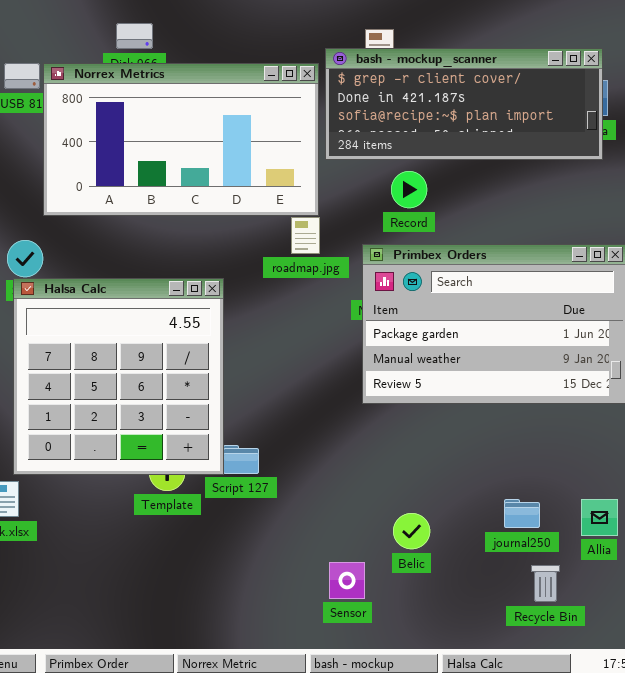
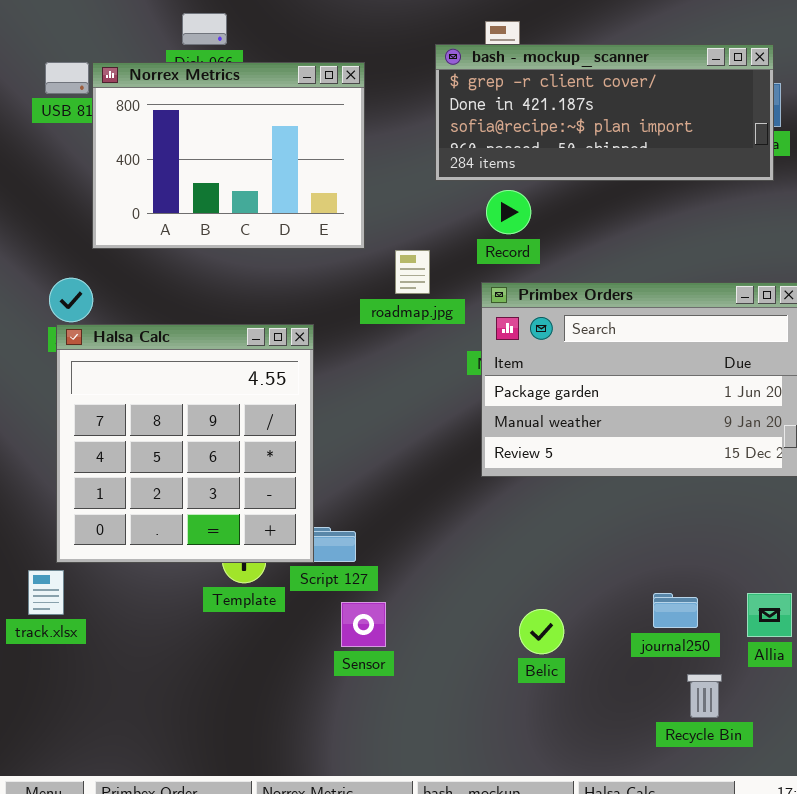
Norrex Metrics: [43,63,319,216] -> [92,62,365,249], resized
Record: [391,171,427,208] -> [486,190,531,234], moved
Sensor: [329,562,365,599] -> [341,602,386,647], moved

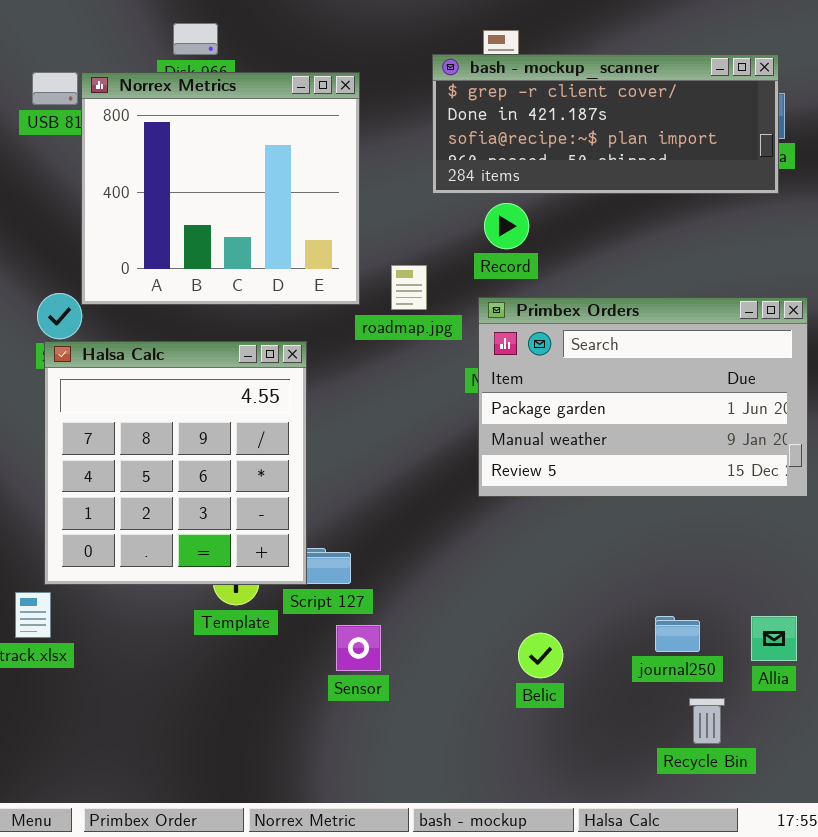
Norrex Metrics: [92,62,365,249] -> [81,72,360,305], resized

